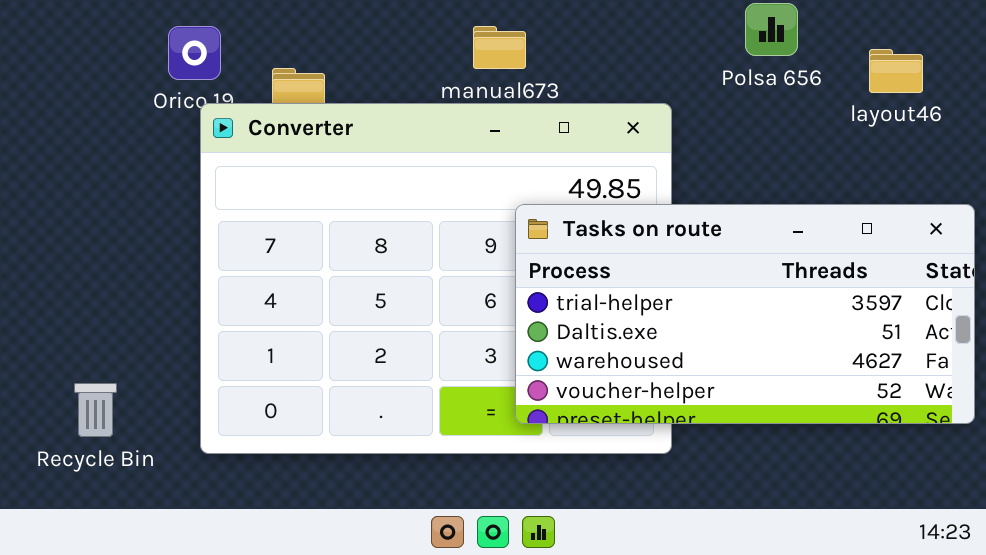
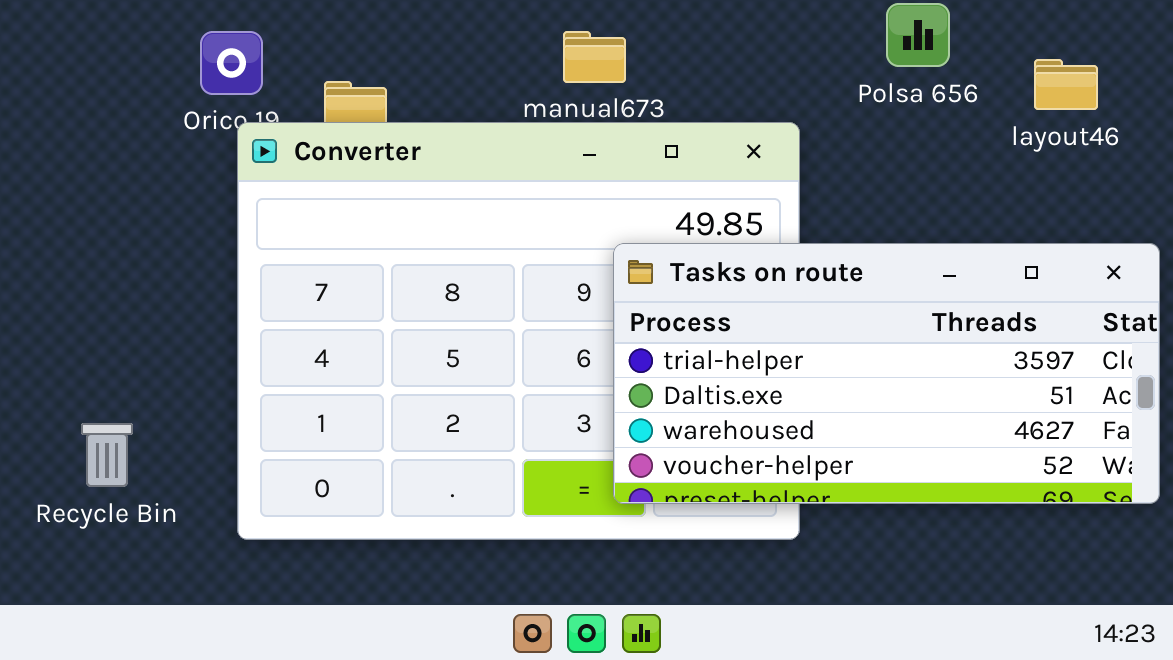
Recycle Bin: [74,383,117,437] -> [81,423,133,487], moved

